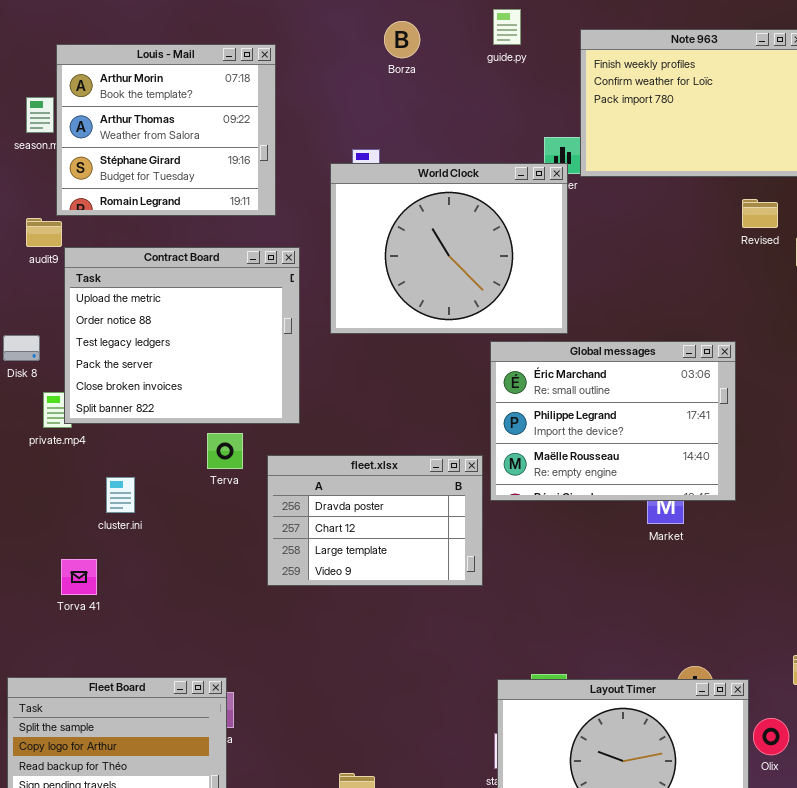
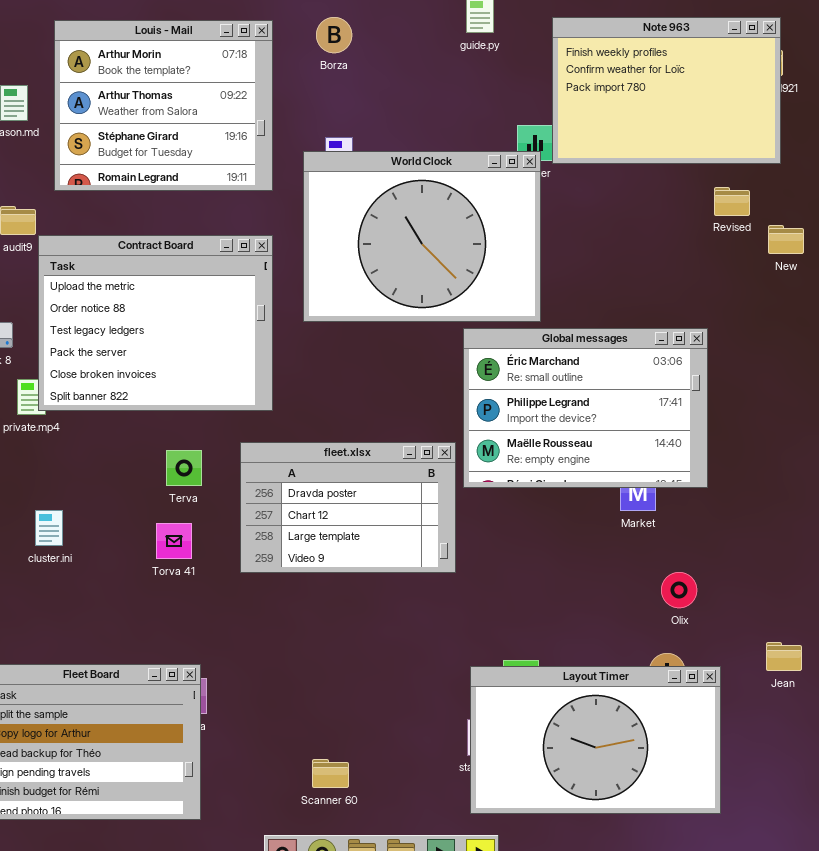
Borza: [384,21,420,58] -> [316,17,352,53], moved
Louis - Mail: [56,44,276,216] -> [54,20,273,191], moved
Terva: [207,433,243,469] -> [166,450,202,486], moved
cluster.ini: [106,477,135,513] -> [35,510,63,546], moved
Torva 41: [61,559,97,595] -> [156,523,192,559], moved
Olix: [753,718,789,755] -> [661,572,697,608], moved

